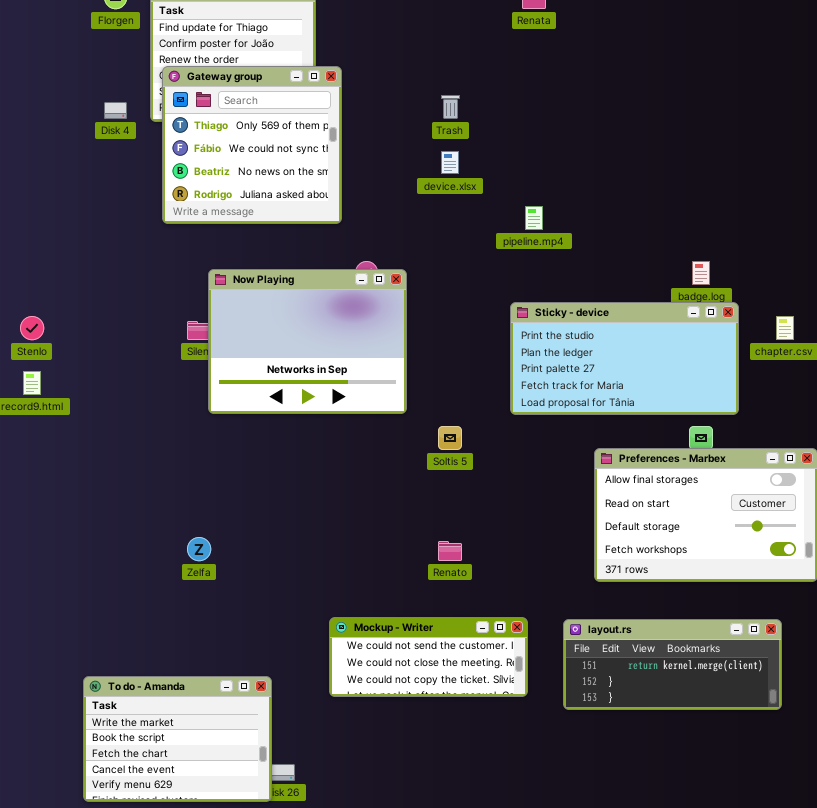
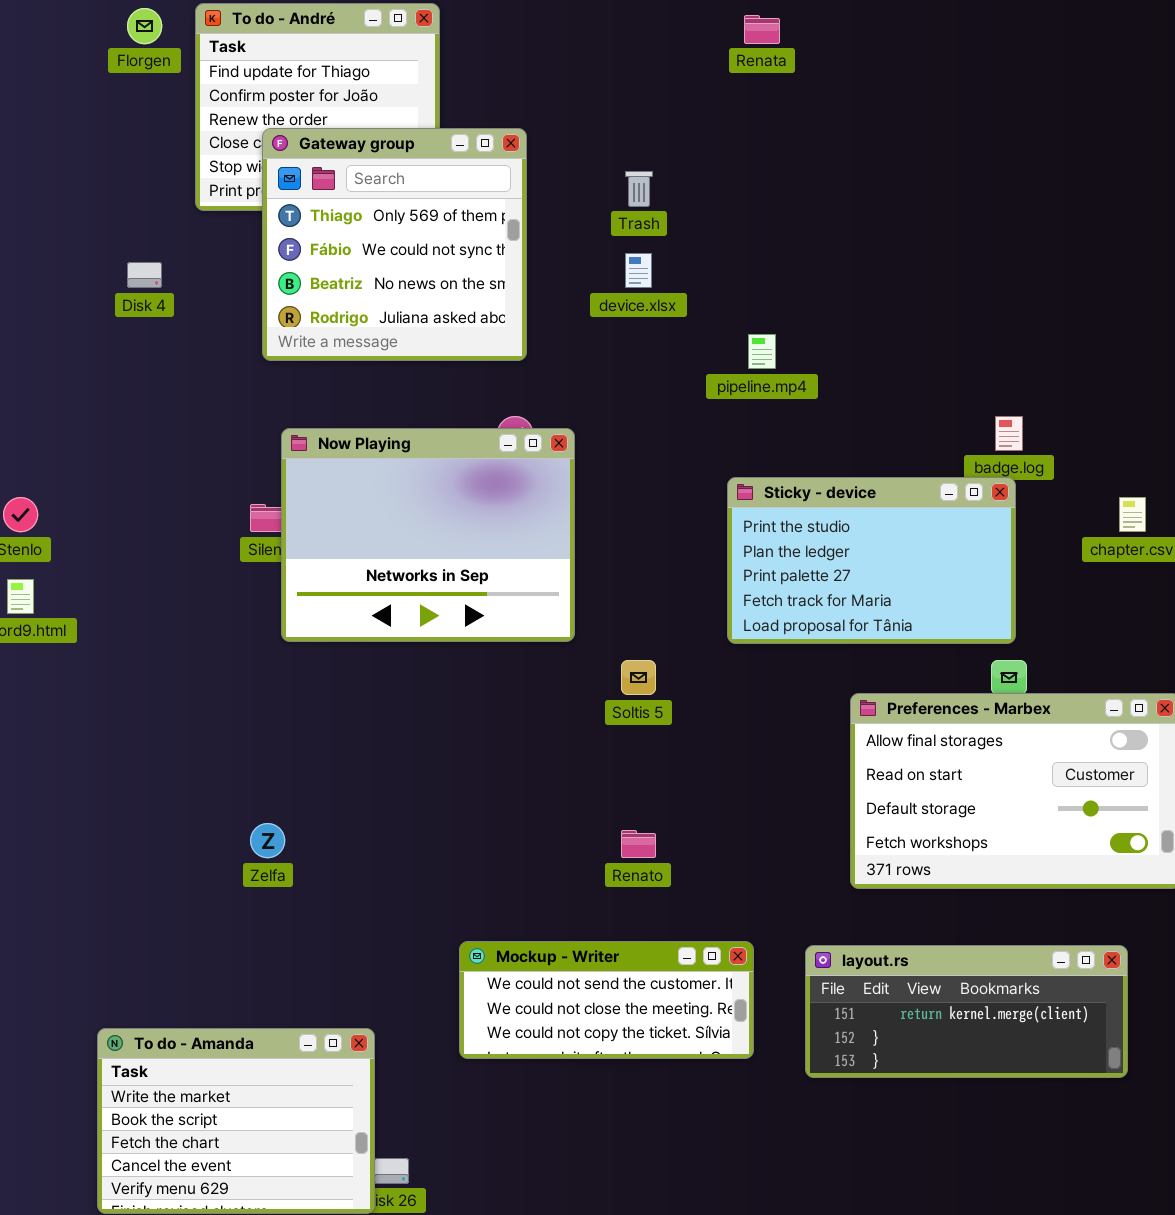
Gateway group: [162,66,342,224] -> [262,128,527,361], moved
Disk 4: [104,102,127,119] -> [127,262,162,288], moved
Sticky - device: [510,302,739,415] -> [727,477,1016,644], resized

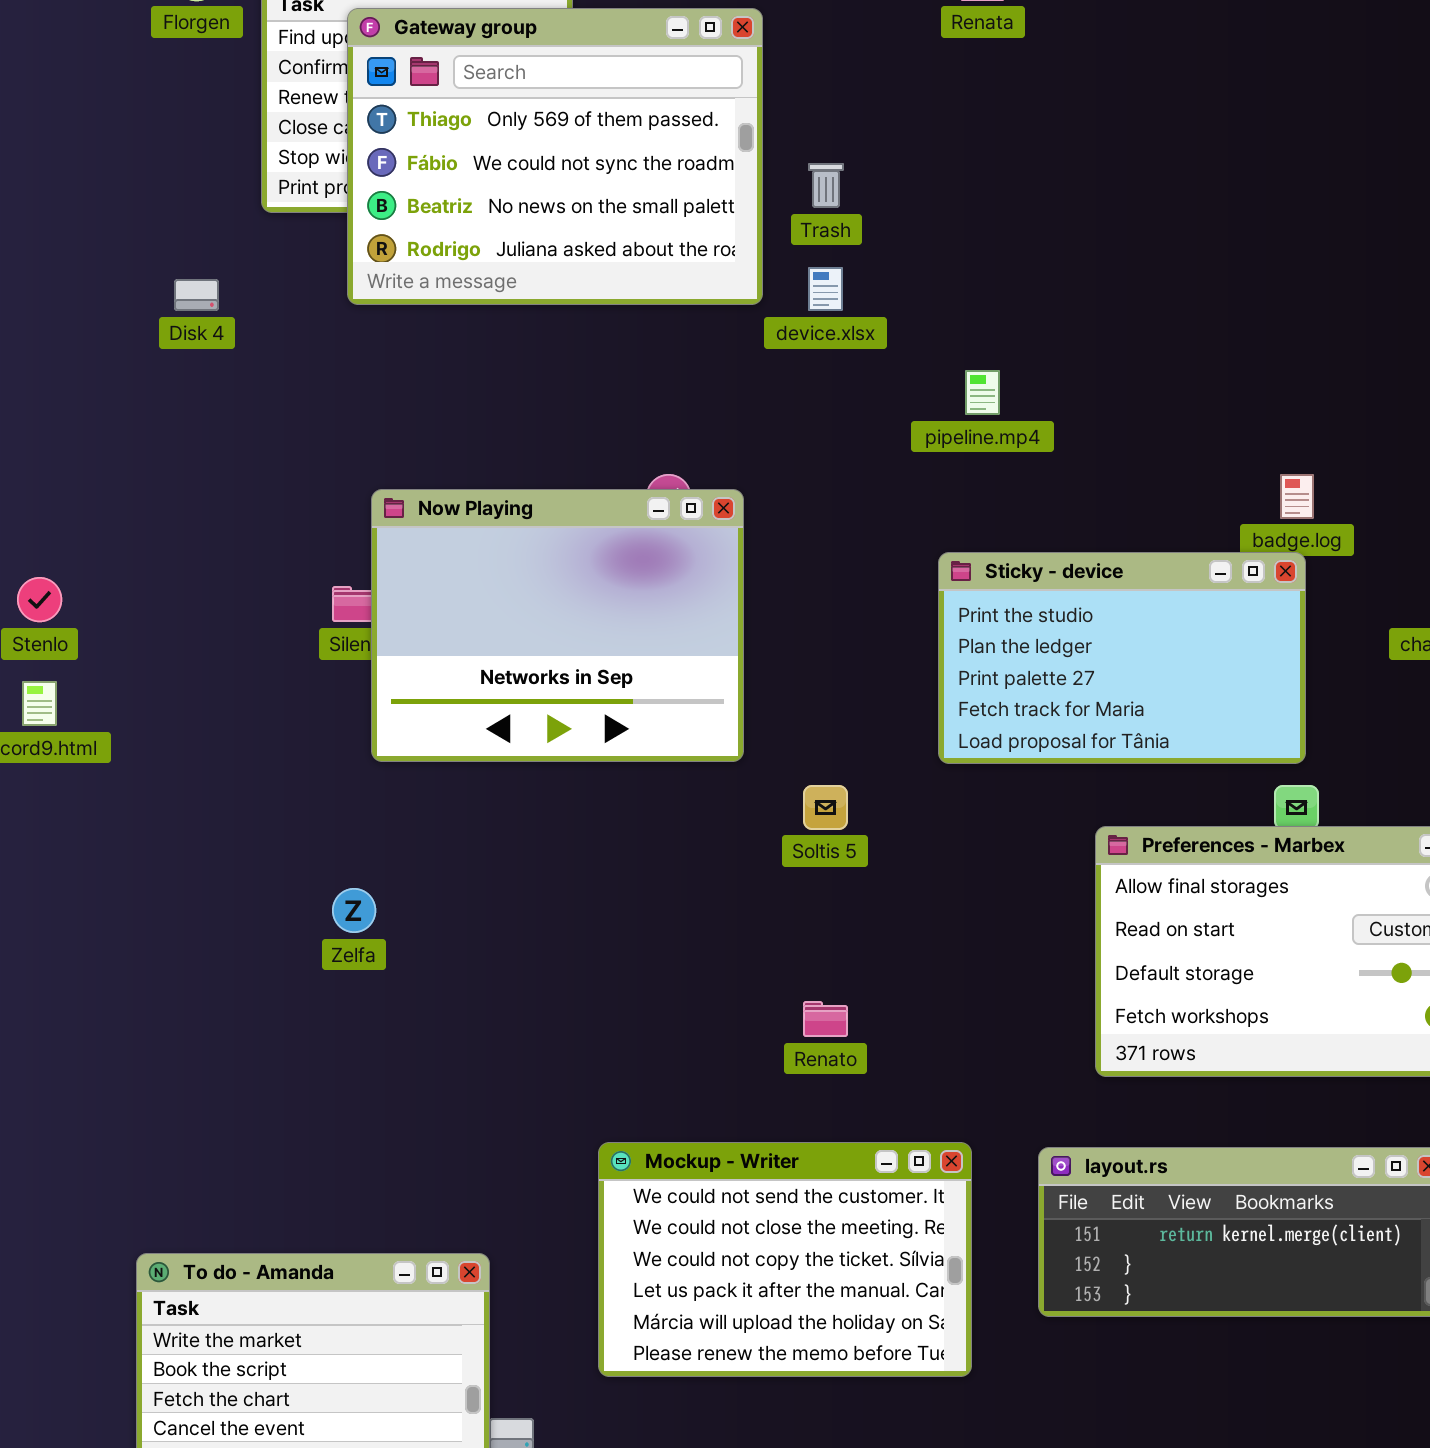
Gateway group: [262,128,527,361] -> [347,8,763,305], moved, resized
Zelfa: [250,823,285,858] -> [332,888,376,933], moved
Mockup - Writer: [459,941,754,1059] -> [598,1142,972,1377], resized

